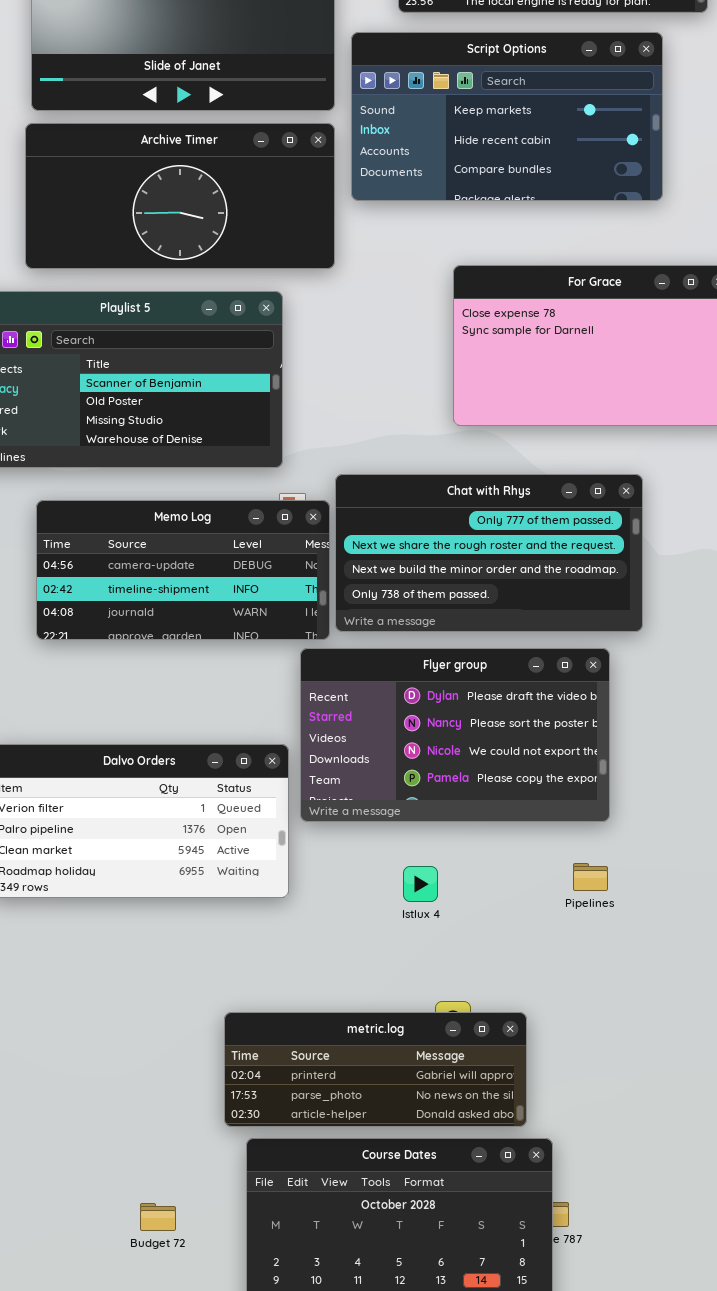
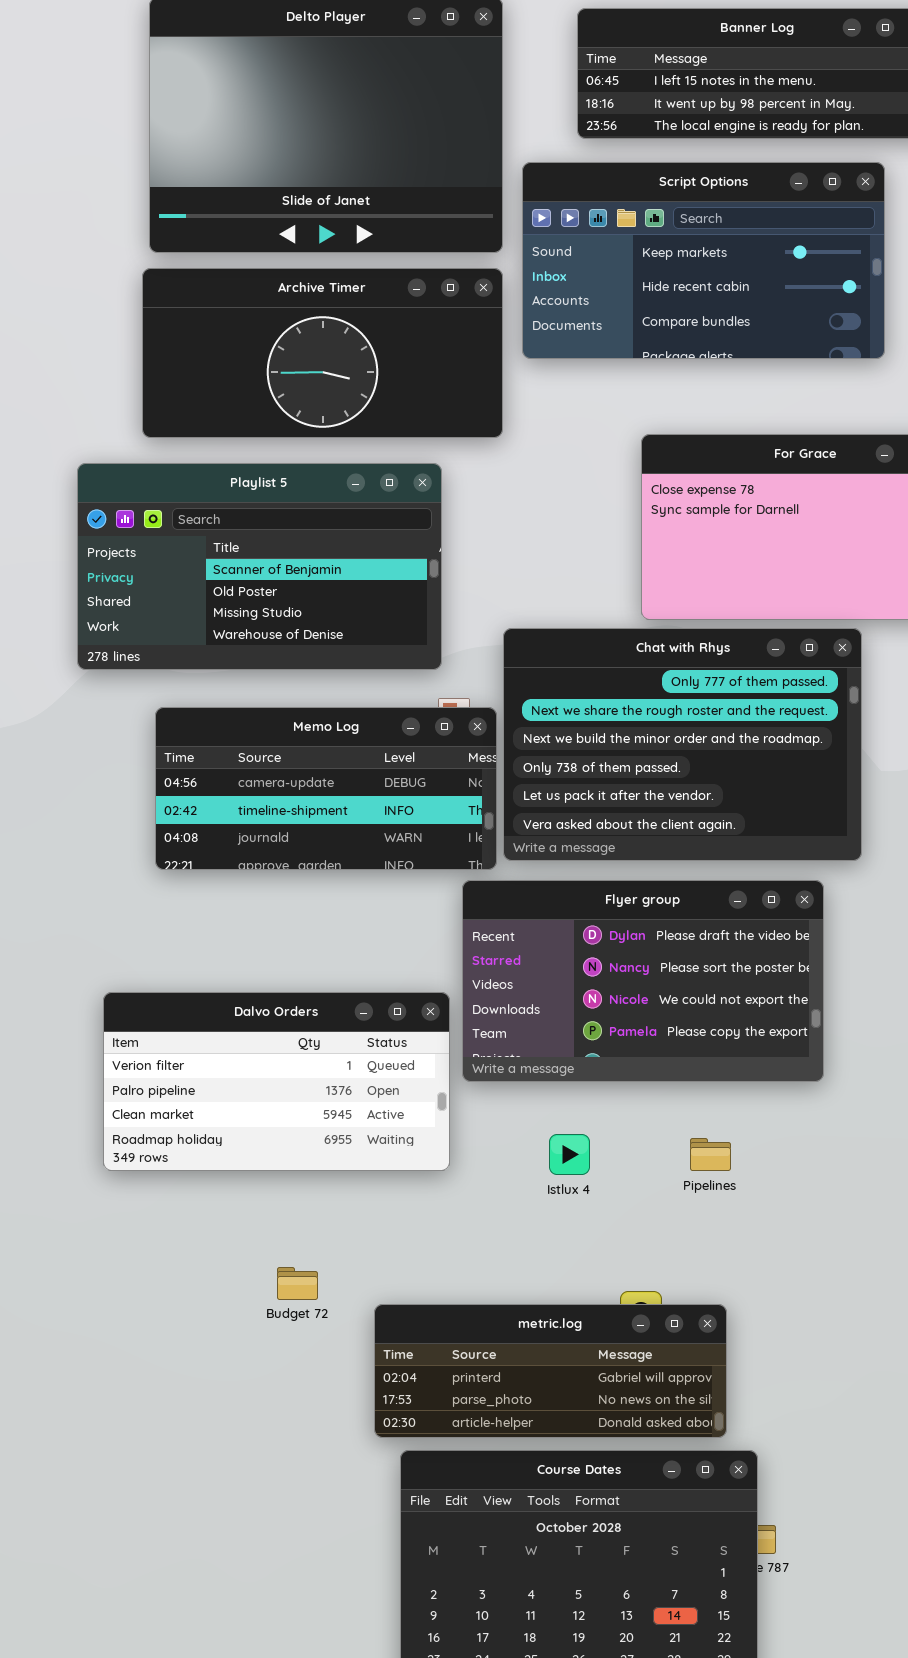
Chat with Rhys: [335,474,643,632] -> [503,628,862,861], resized
Pipelines: [573,863,608,891] -> [690,1138,731,1171], moved
Istlux 4: [403,866,438,902] -> [549,1134,590,1175], moved
Budget 72: [140,1203,176,1231] -> [277,1267,318,1300], moved

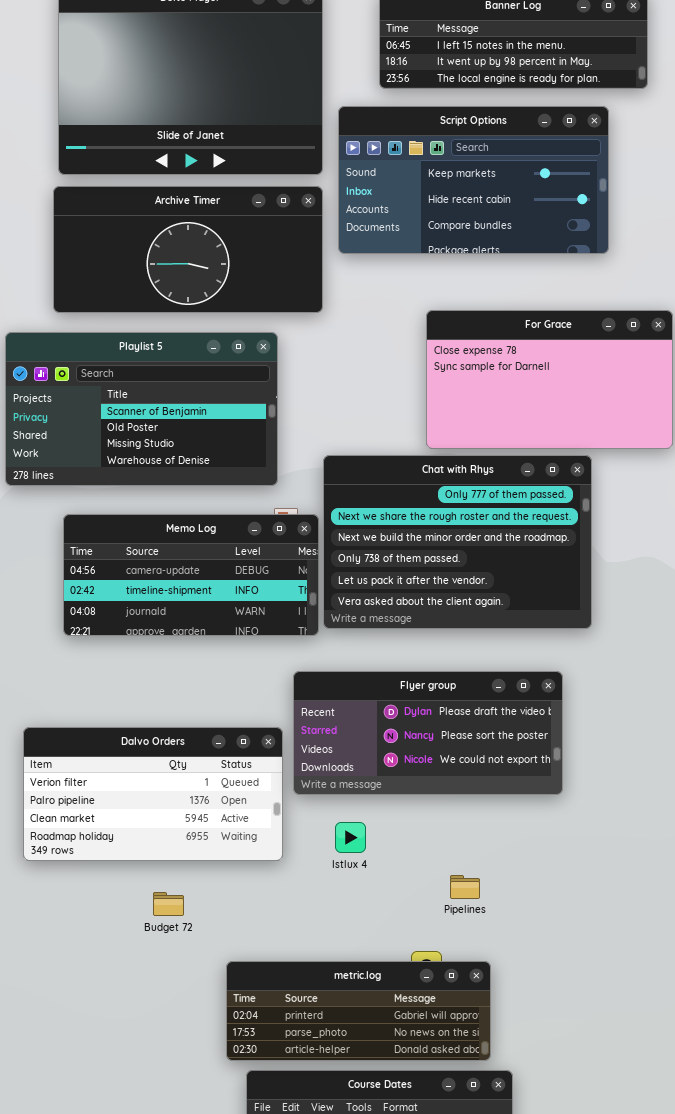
Flyer group: [462,880,824,1082] -> [293,671,563,795], resized
Istlux 4: [549,1134,590,1175] -> [335,822,366,853], moved
Pipelines: [690,1138,731,1171] -> [450,875,480,899], moved
Budget 72: [277,1267,318,1300] -> [153,892,184,916], moved

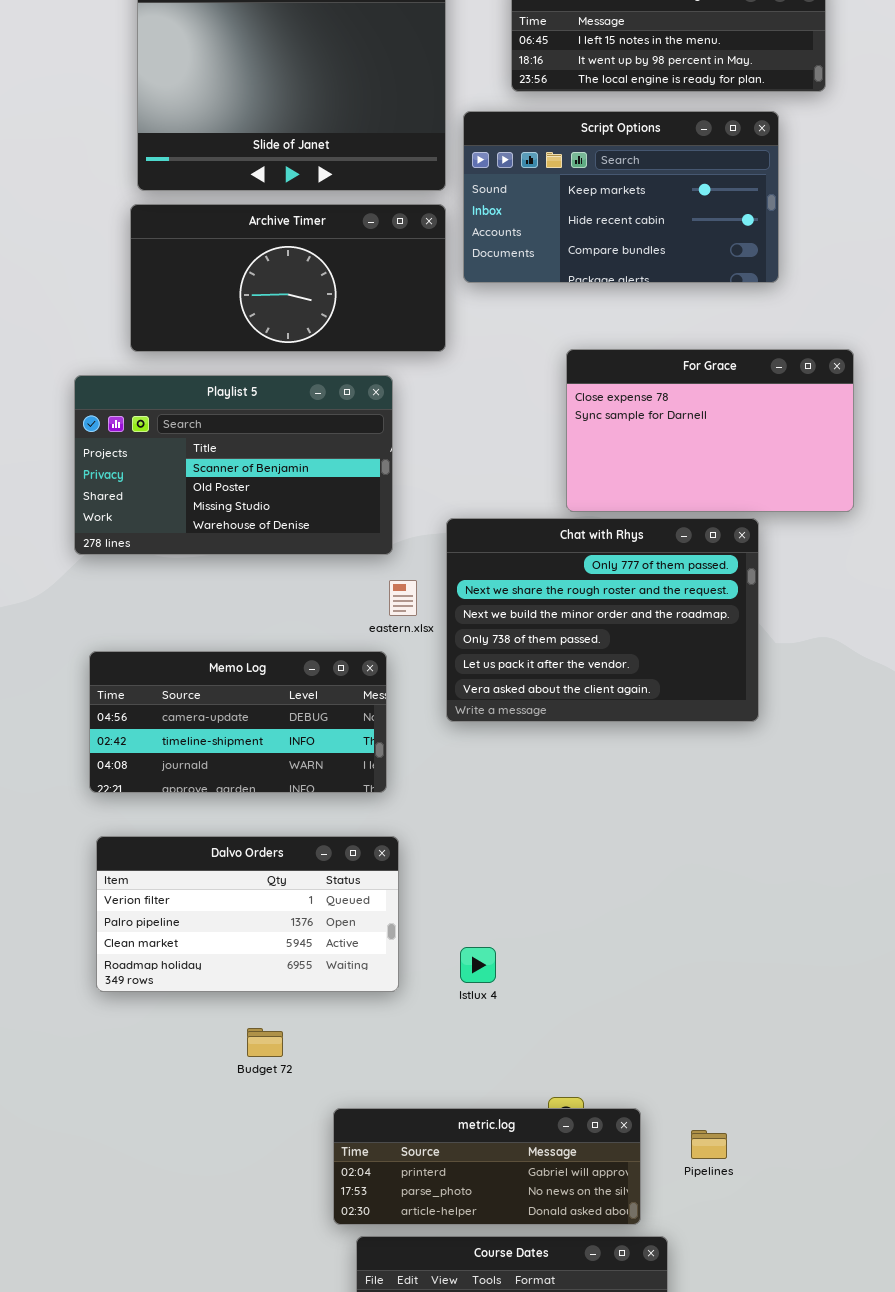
Memo Log: [63,514,319,636] -> [89,651,387,793], moved
Flyer group: [293,671,563,795] -> none, closed
Pipelines: [450,875,480,899] -> [691,1130,727,1159], moved

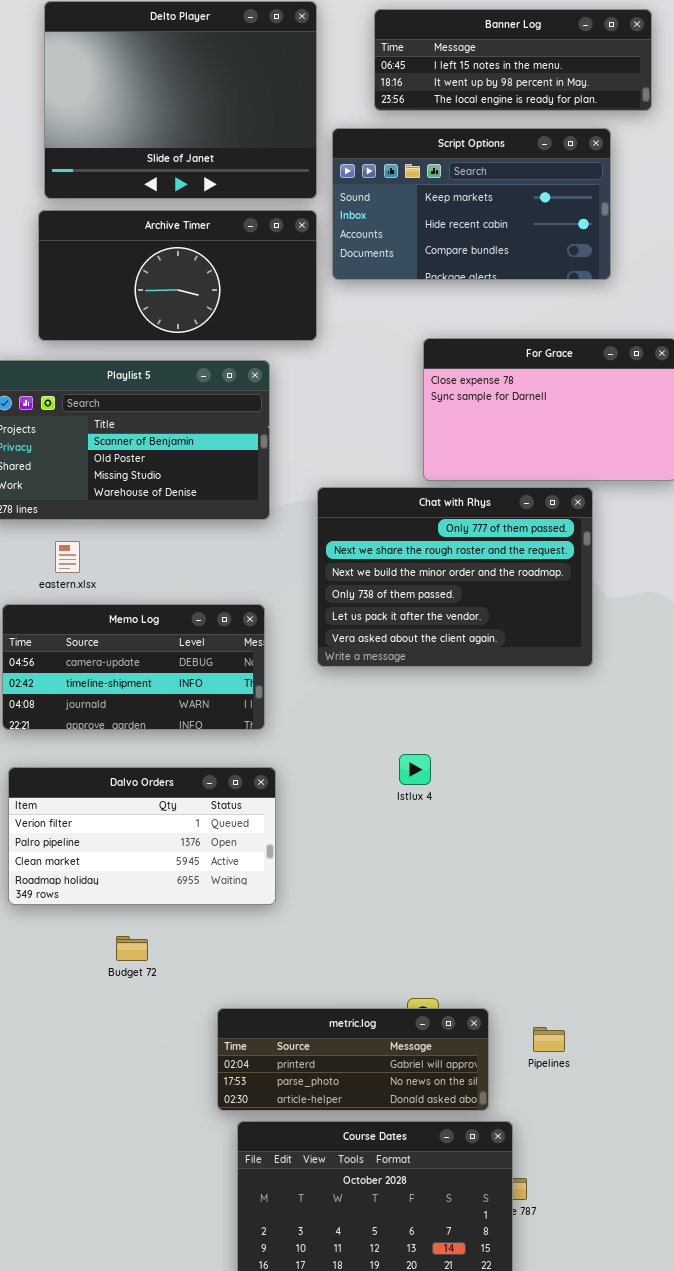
eastern.xlsx: [389,580,417,616] -> [55,541,80,573], moved
Istlux 4: [460,947,496,983] -> [399,754,431,785], moved
Budget 72: [247,1028,283,1057] -> [116,936,148,961], moved

